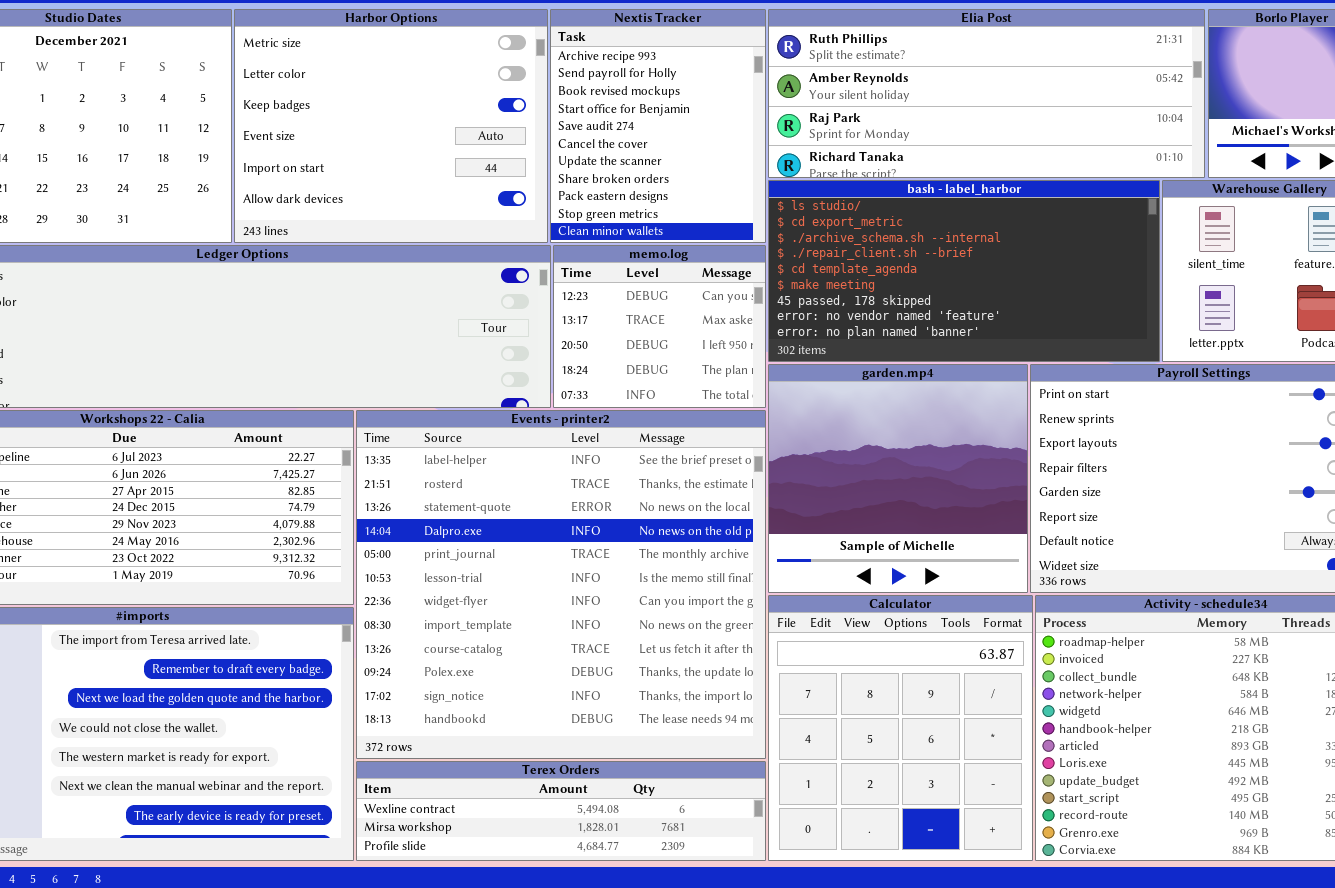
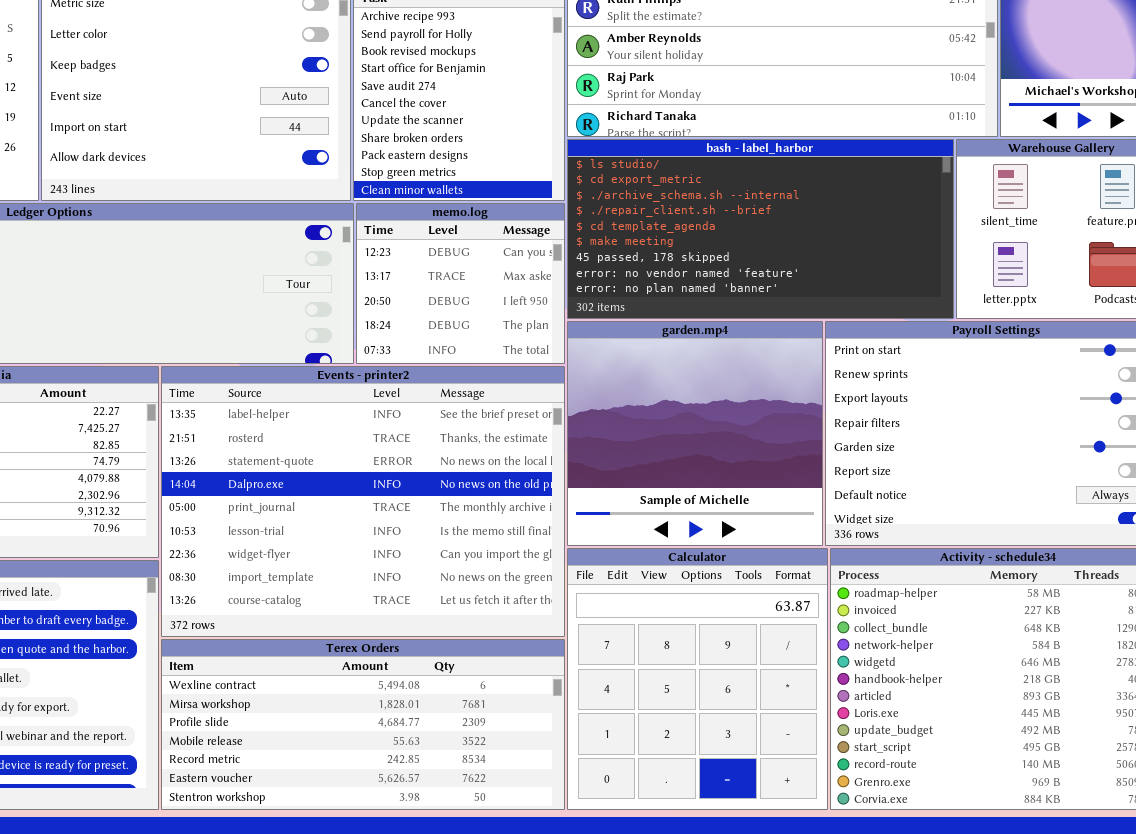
Events - printer2: [356,410,766,759] -> [161,366,565,637], resized
Terex Orders: [356,761,766,861] -> [161,639,565,810], resized

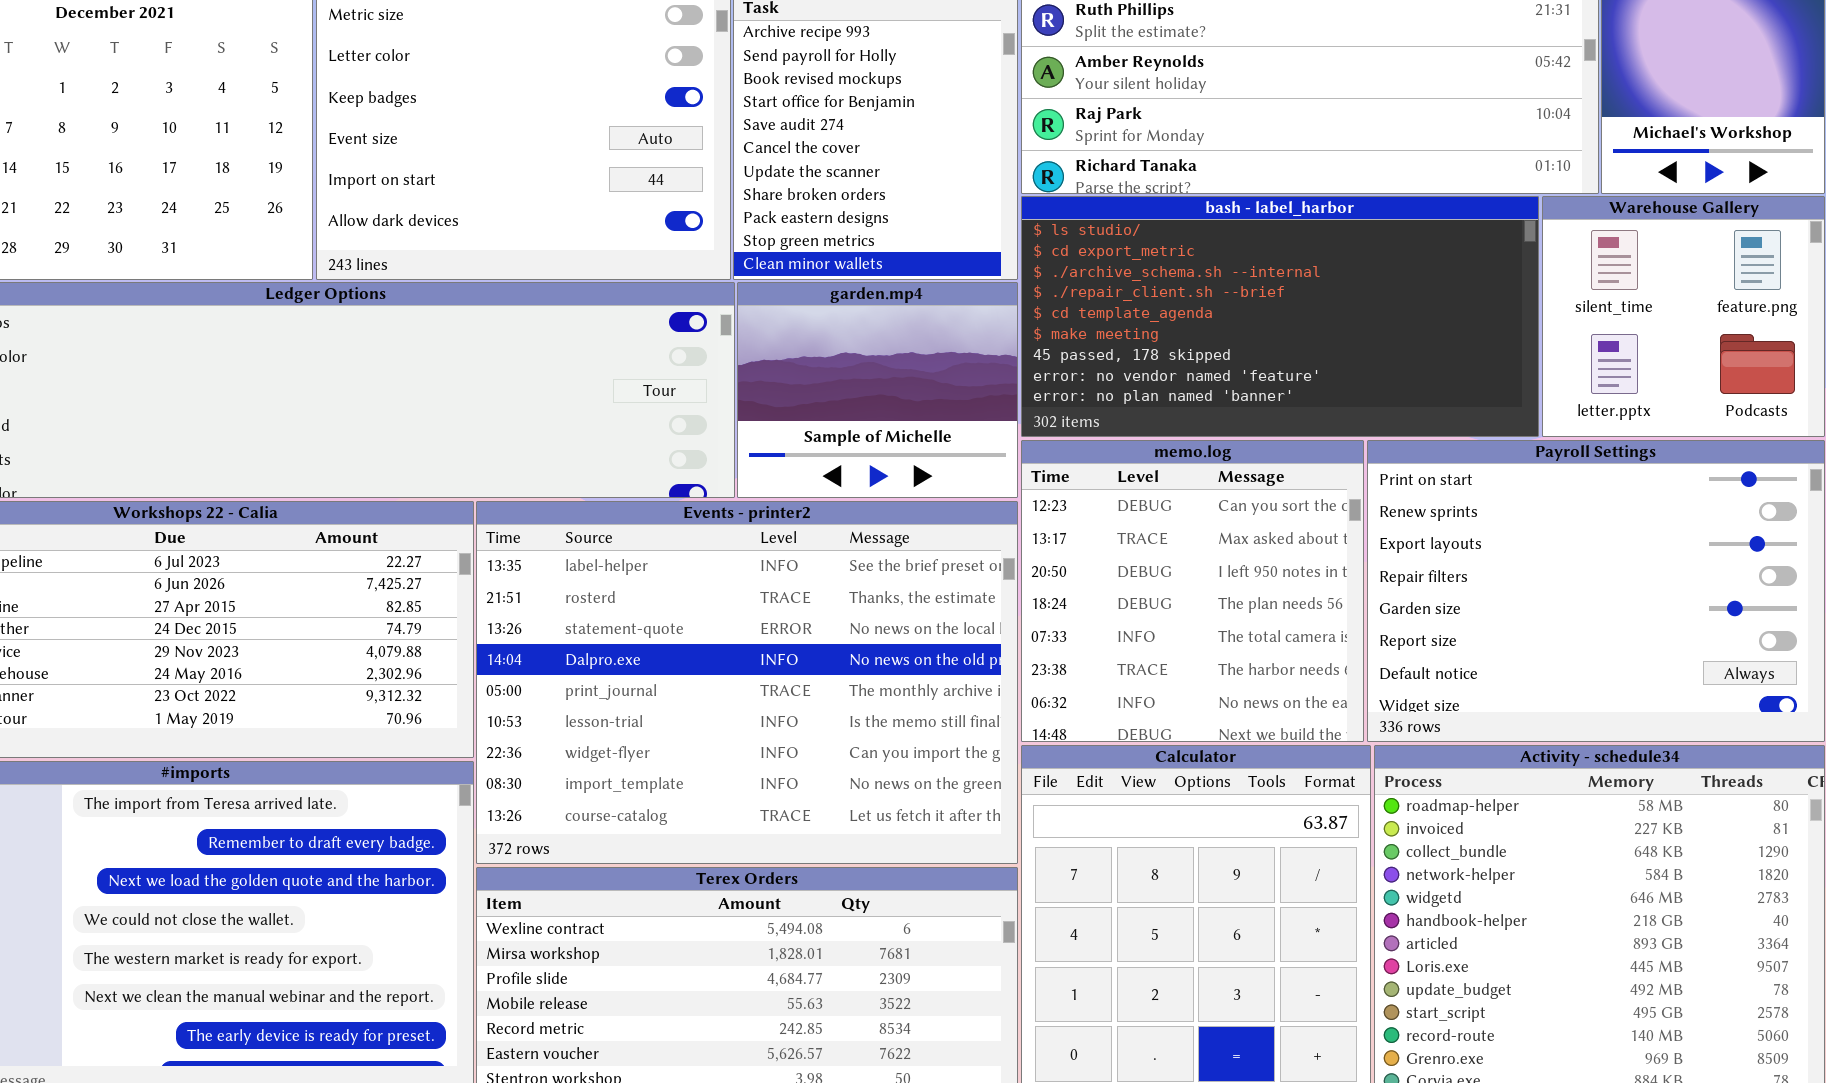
memo.log: [356,203,565,364] -> [1021,440,1364,742], moved, resized
garden.mp4: [567,321,823,546] -> [737,282,1018,498], moved, resized

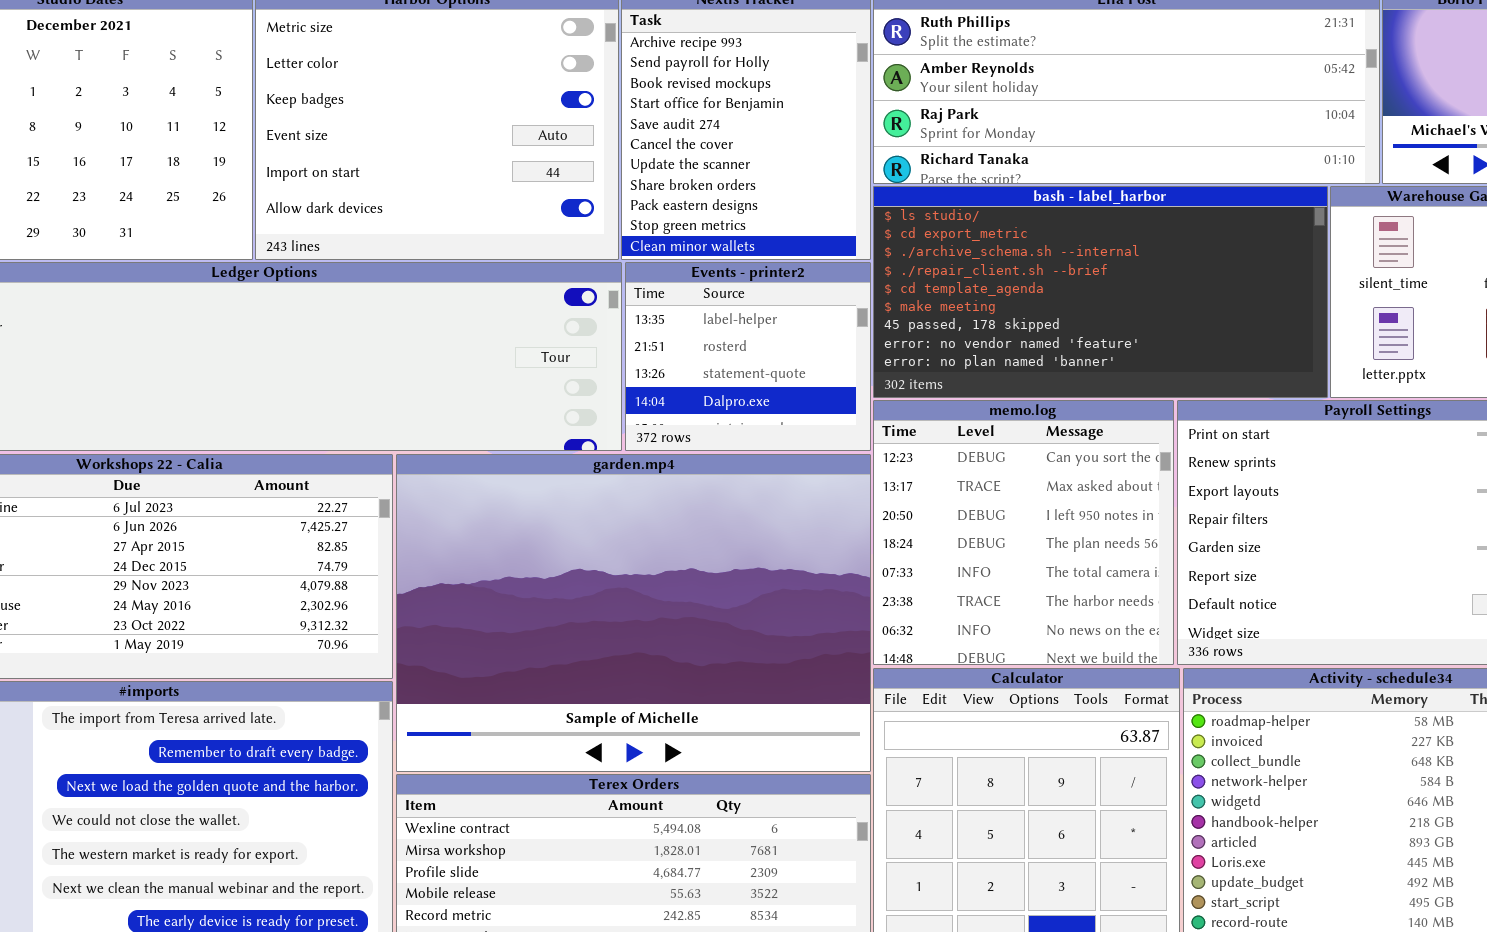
garden.mp4: [737,282,1018,498] -> [396,454,871,772], moved, resized
Events - printer2: [476,501,1018,864] -> [625,262,871,451], moved, resized

